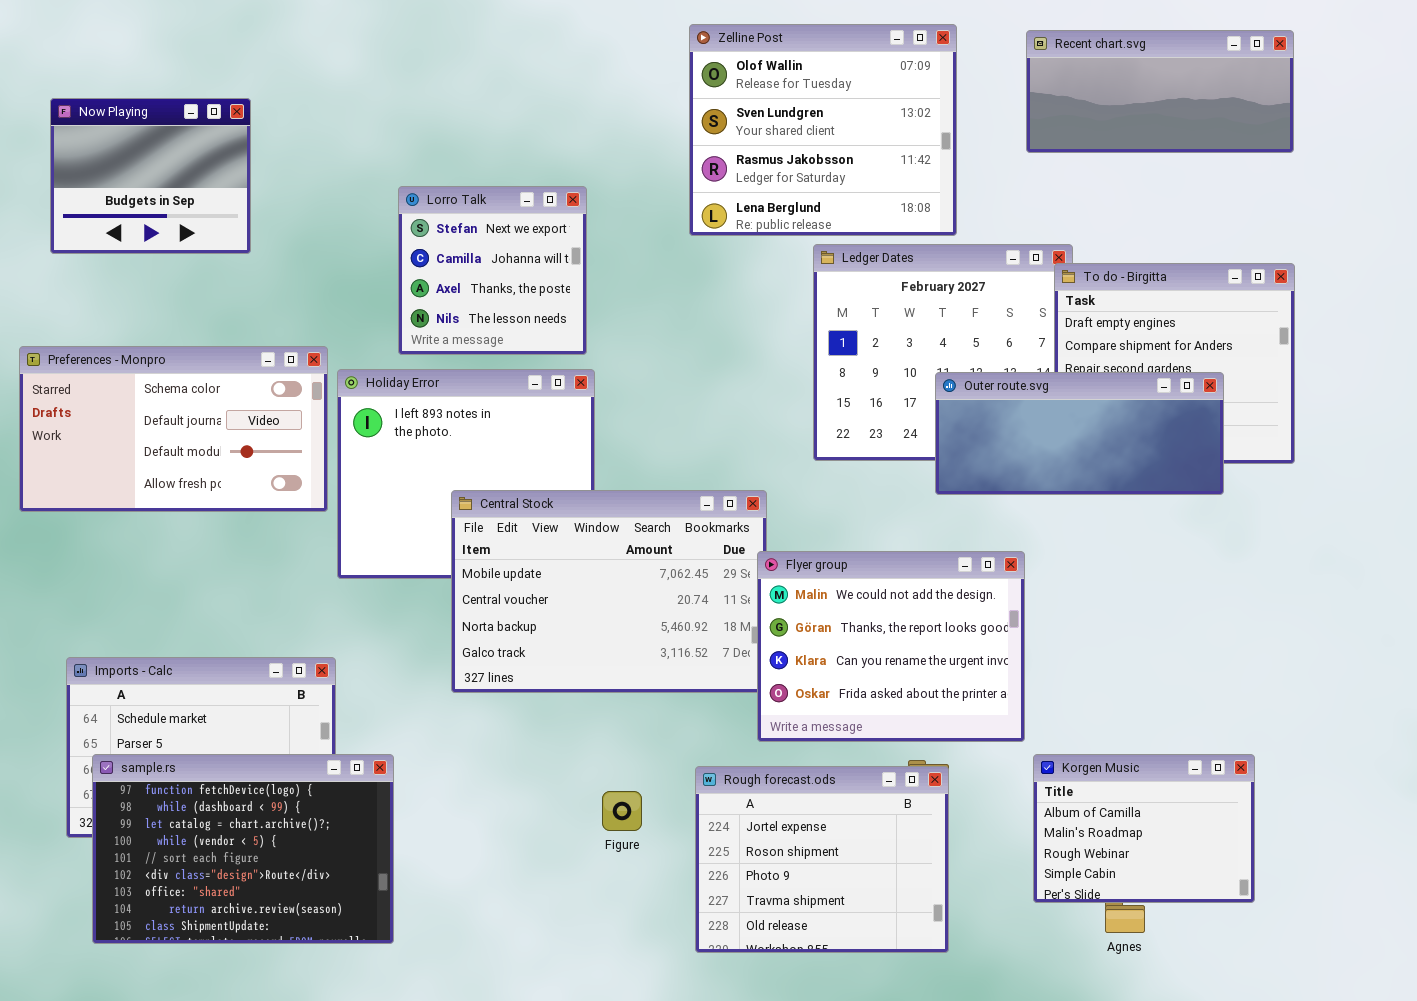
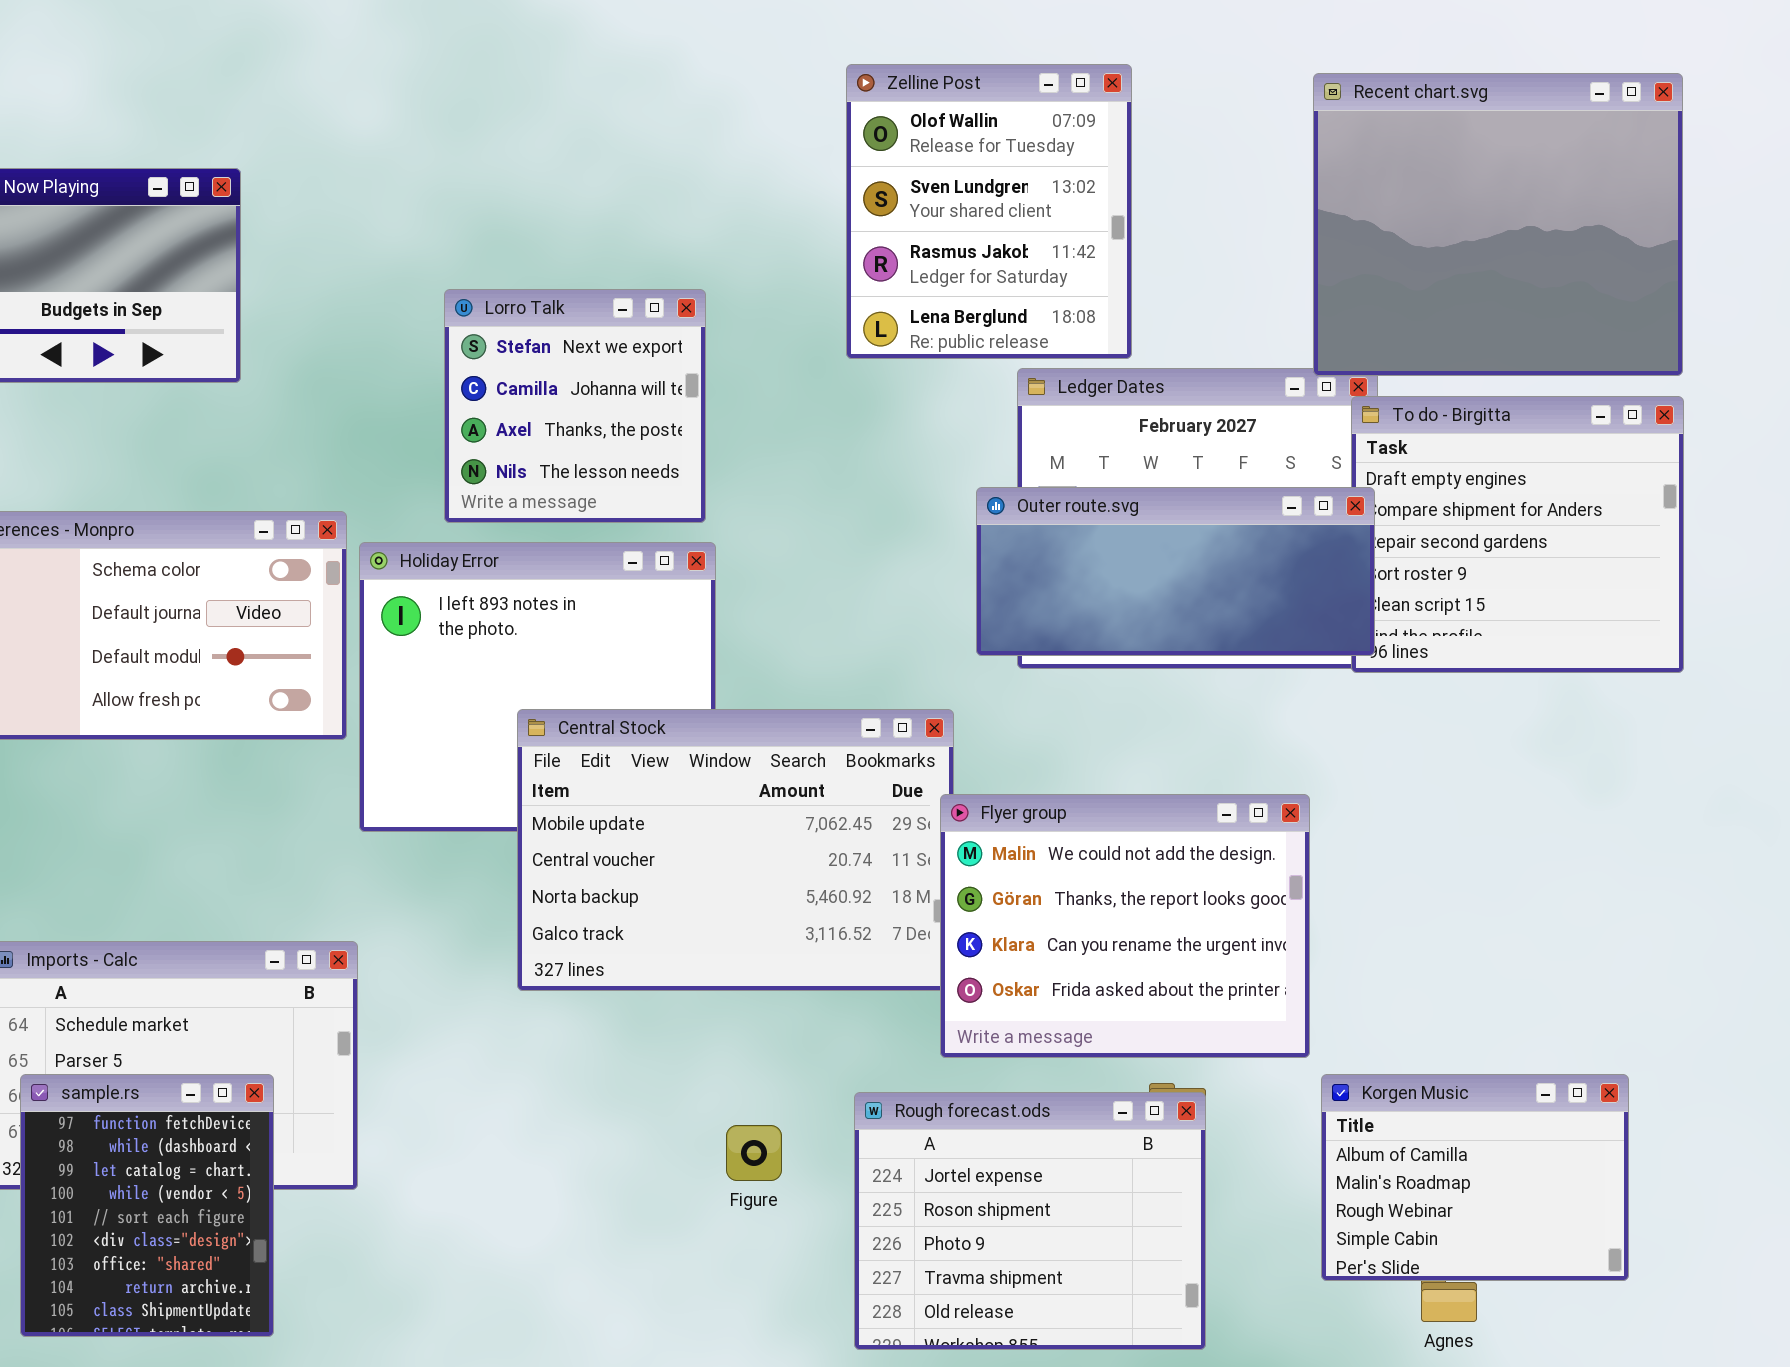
Zelline Post: [689,24,957,236] -> [846,64,1132,359], resized
Recent chart.svg: [1026,30,1294,153] -> [1313,73,1683,376], resized
Outer route.svg: [935,372,1224,495] -> [976,487,1375,656], moved
sample.rs: [92,754,394,944] -> [20,1074,274,1337], resized

